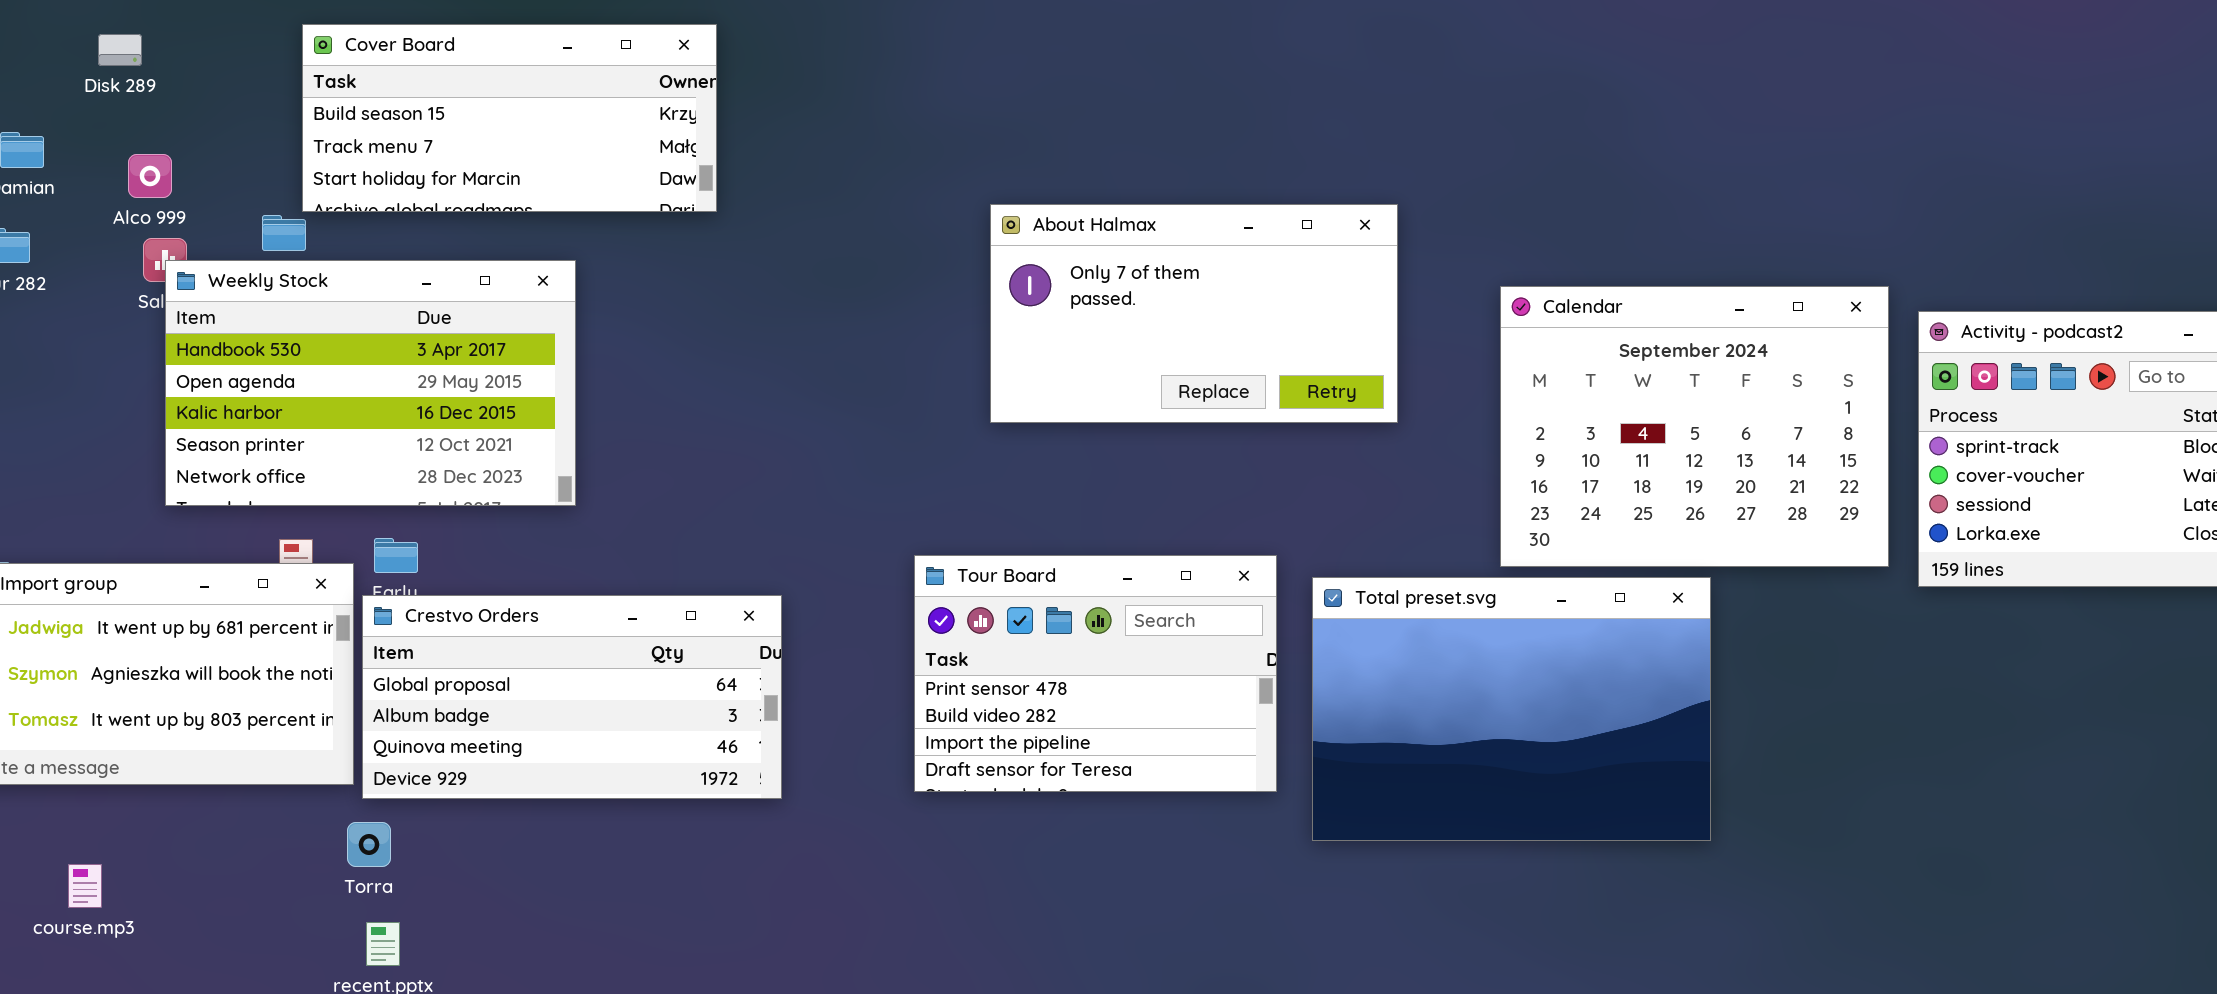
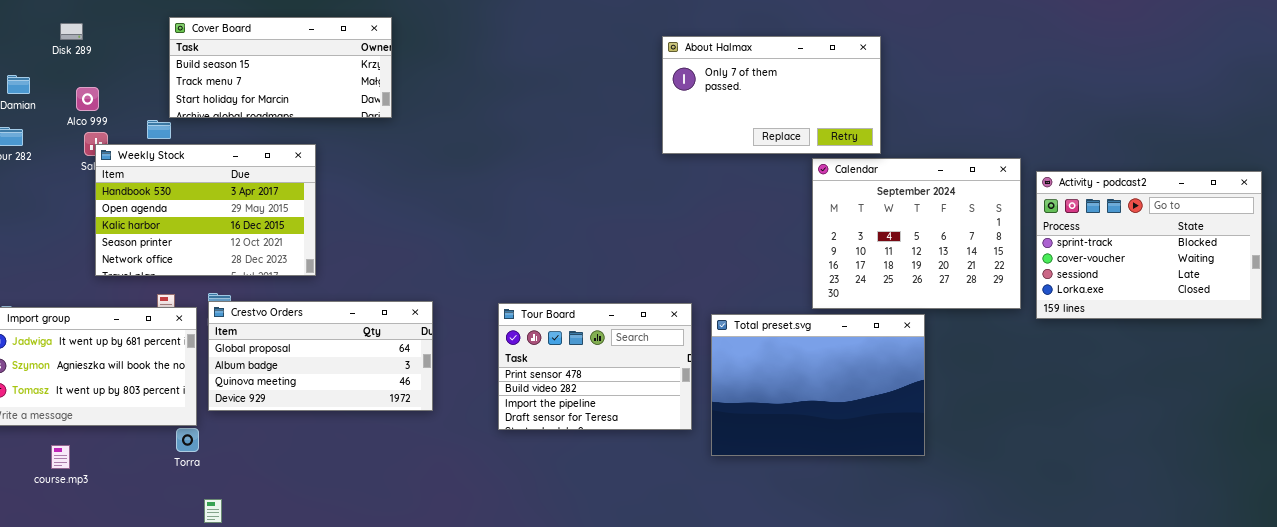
About Halmax: [990,204,1398,423] -> [662,36,881,154], moved
Crestvo Orders: [362,595,782,799] -> [208,301,433,411], moved
Torra: [347,822,391,867] -> [176,428,199,452], moved
course.mp3: [68,864,102,908] -> [51,445,70,469], moved

